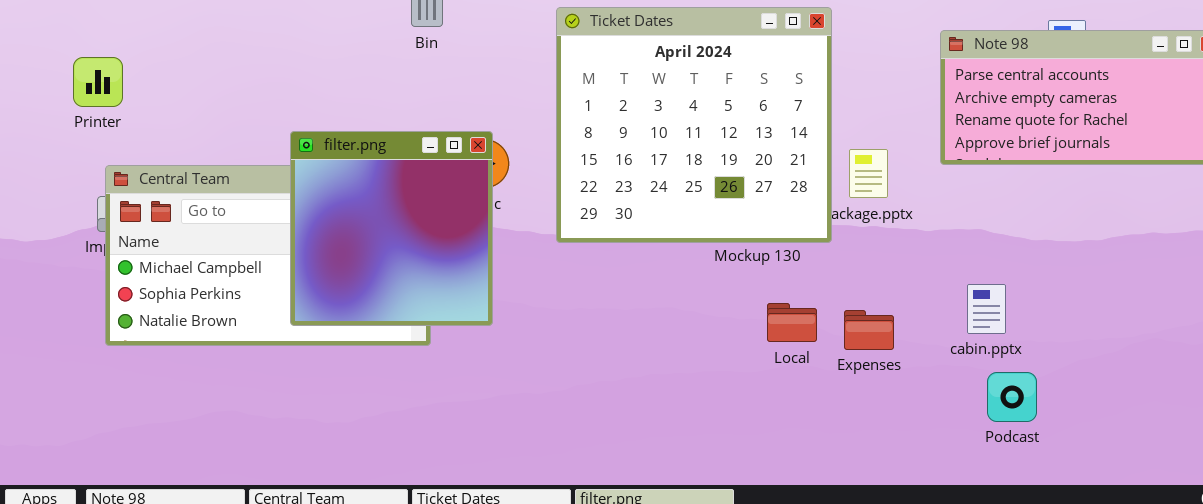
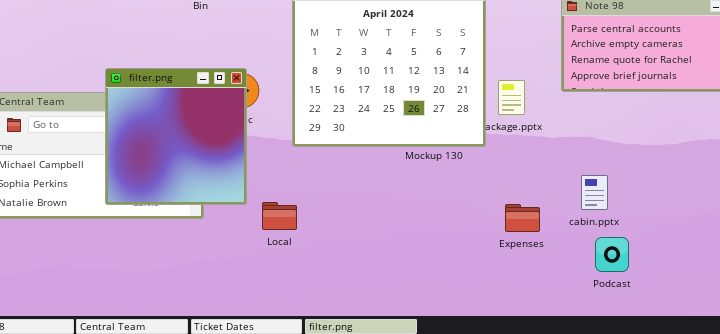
Local: [767,303,817,342] -> [262,202,297,230], moved
Expenses: [844,310,894,350] -> [505,204,540,232], moved

